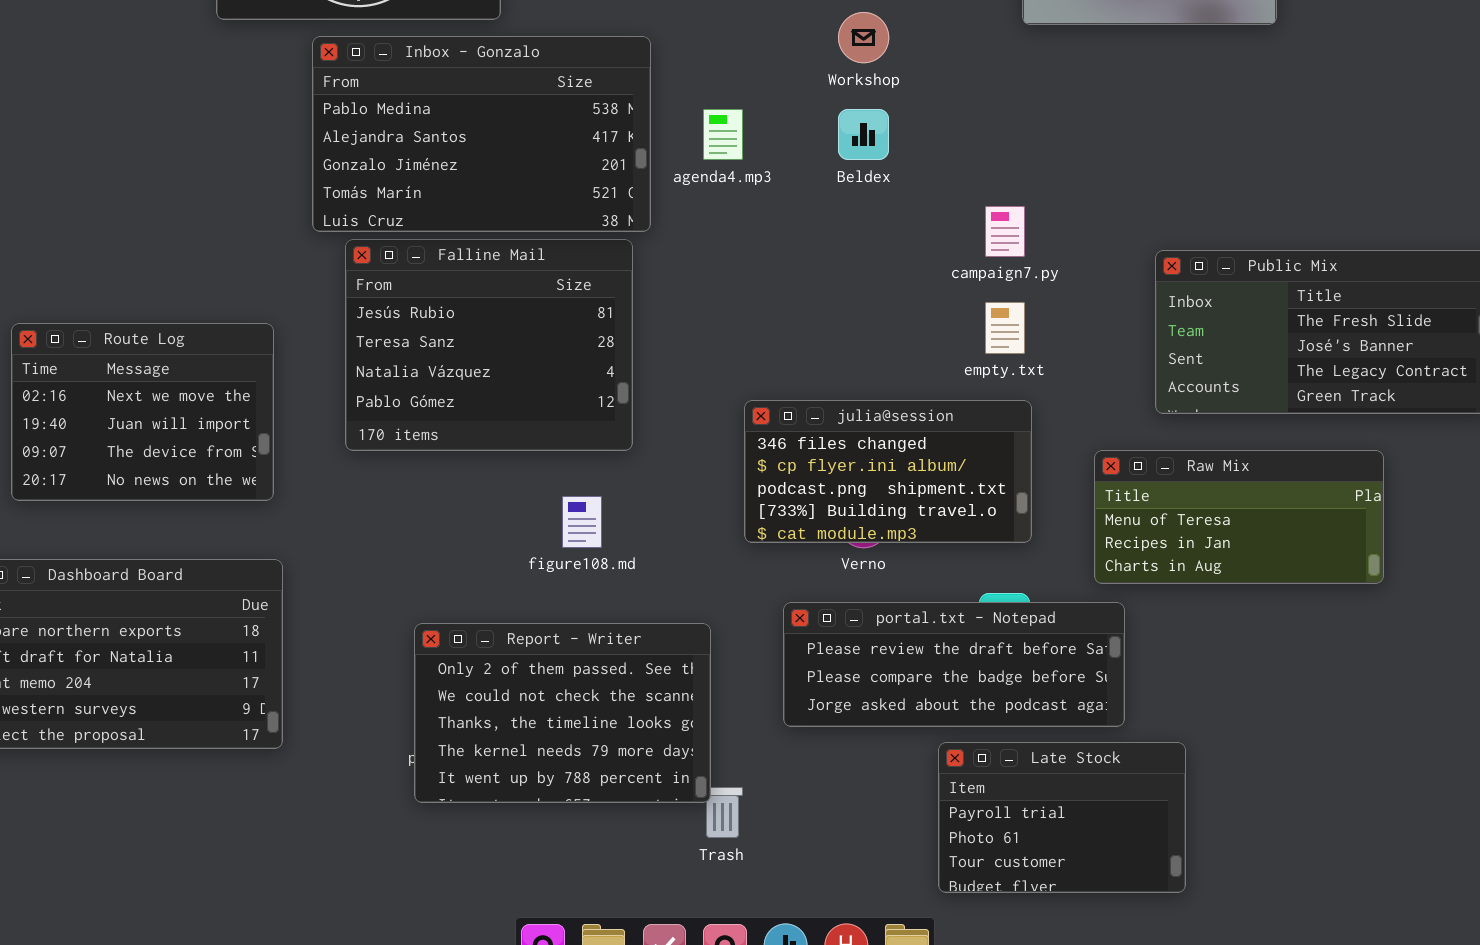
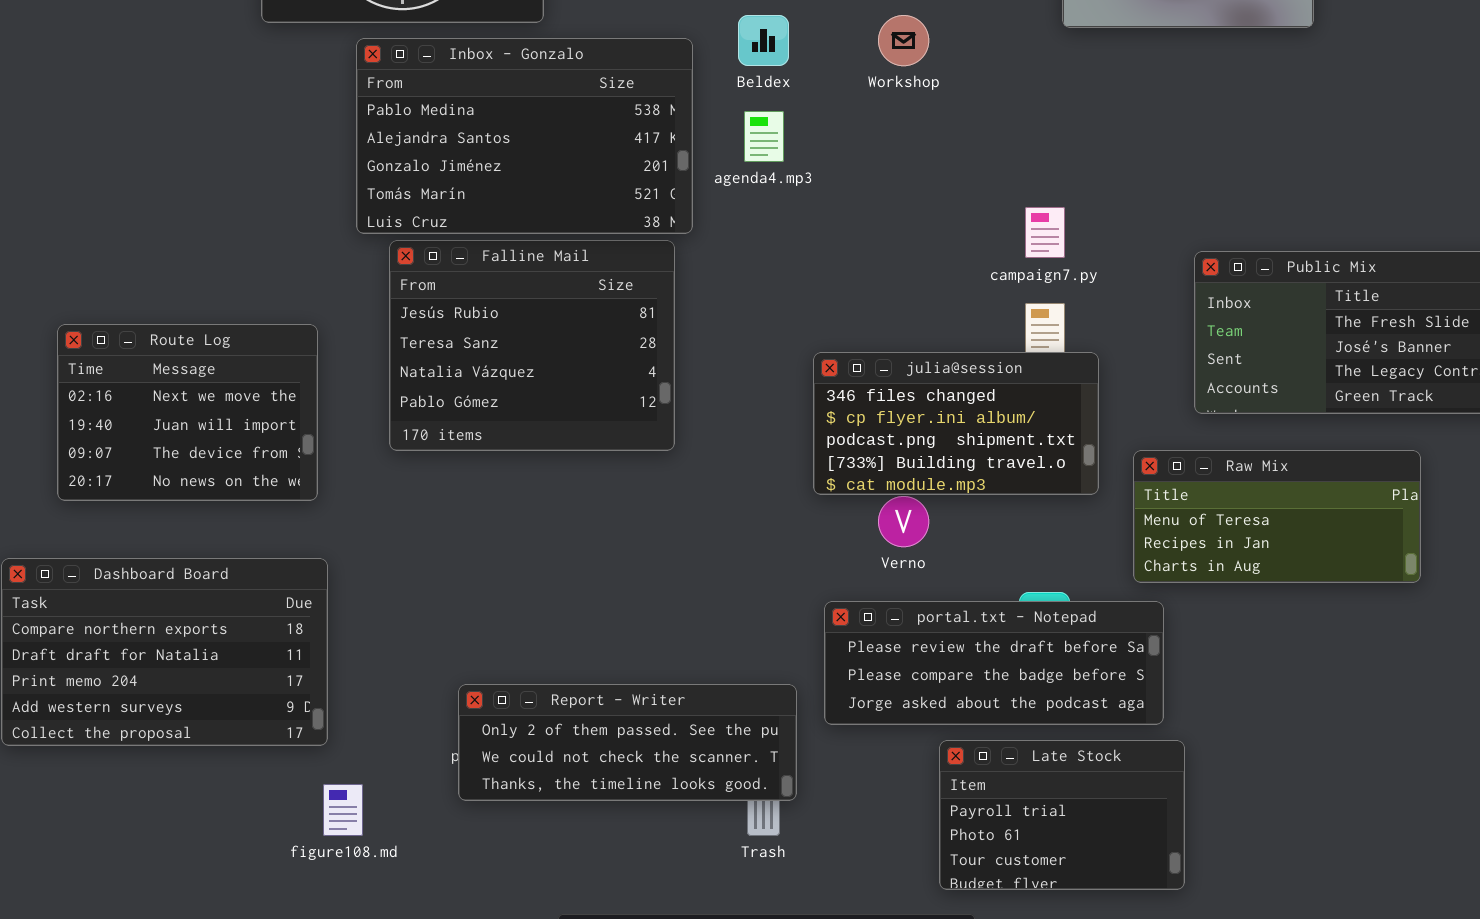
Beldex: [838,109,889,160] -> [738,15,789,66], moved
julia@session: [744,400,1032,543] -> [813,352,1099,495], moved
figure108.md: [562,496,602,548] -> [323,784,363,836], moved
Report - Writer: [414,623,711,803] -> [458,684,797,801], resized
Late Stock: [938,742,1186,893] -> [939,740,1185,890], moved

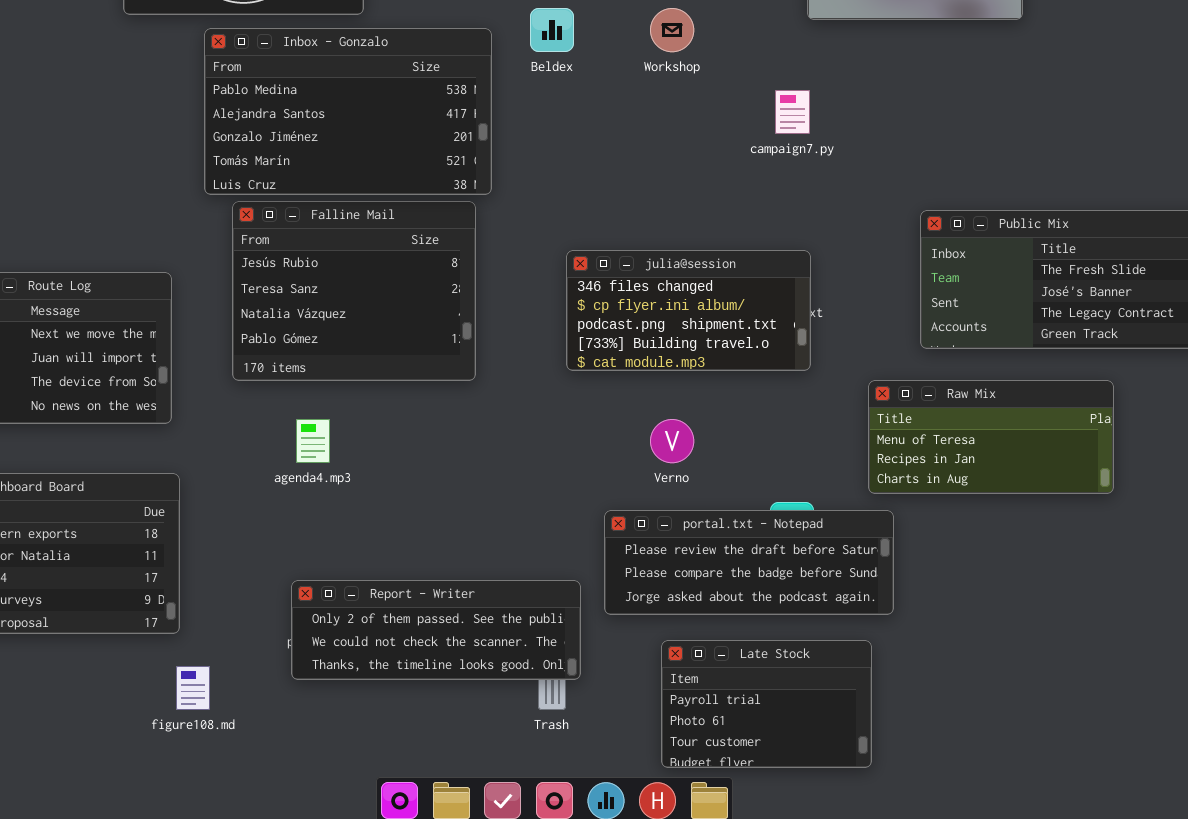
agenda4.mp3: [744,111,784,162] -> [296,419,330,463], moved
campaign7.py: [1025,207,1065,258] -> [775,90,810,134], moved
julia@session: [813,352,1099,495] -> [566,250,811,371], moved
Late Stock: [939,740,1185,890] -> [661,640,872,768], moved

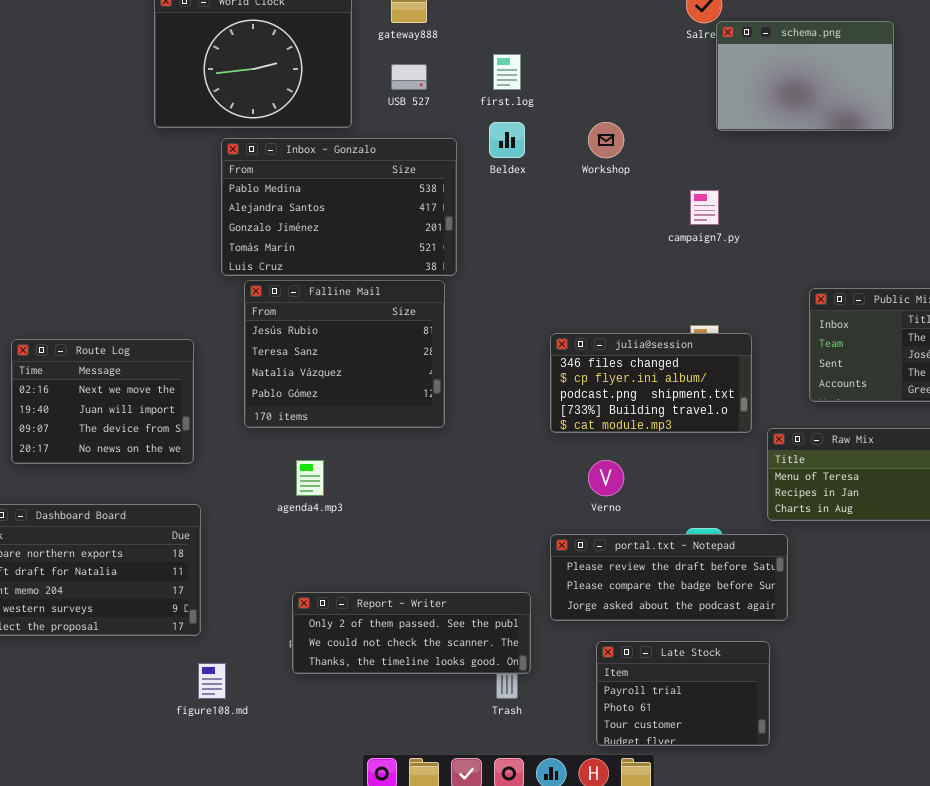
julia@session: [566,250,811,371] -> [550,333,752,433], moved

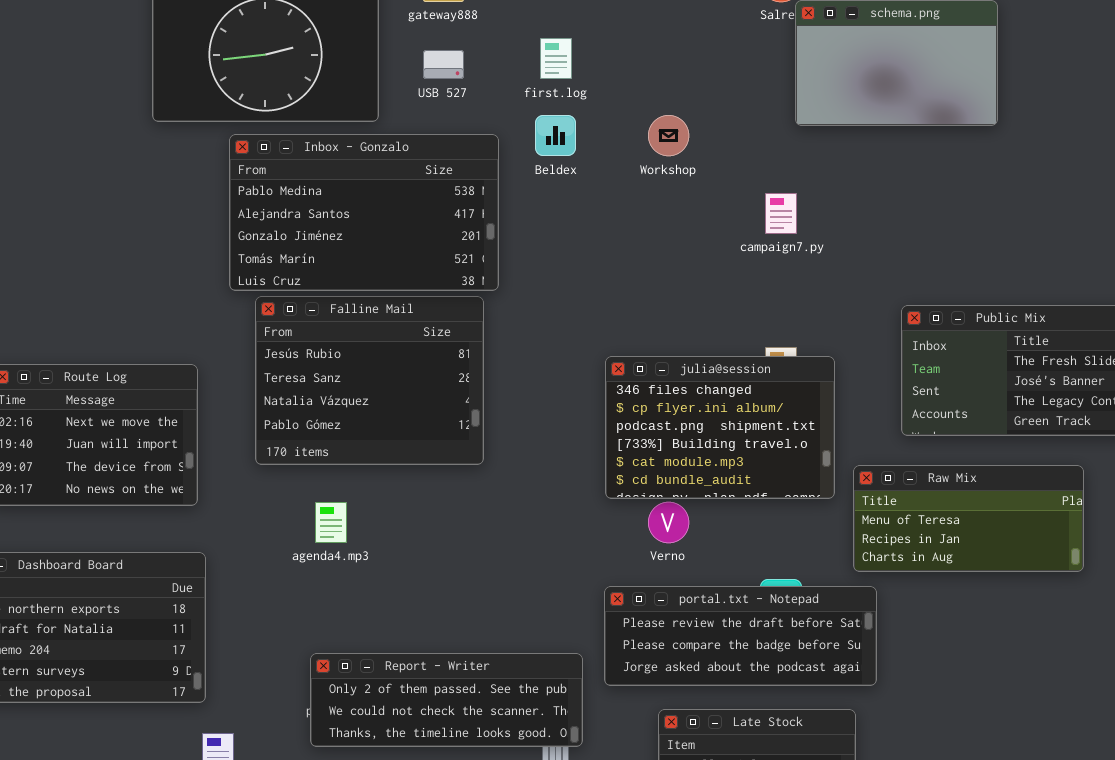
julia@session: [550,333,752,433] -> [605,356,835,499], resized

